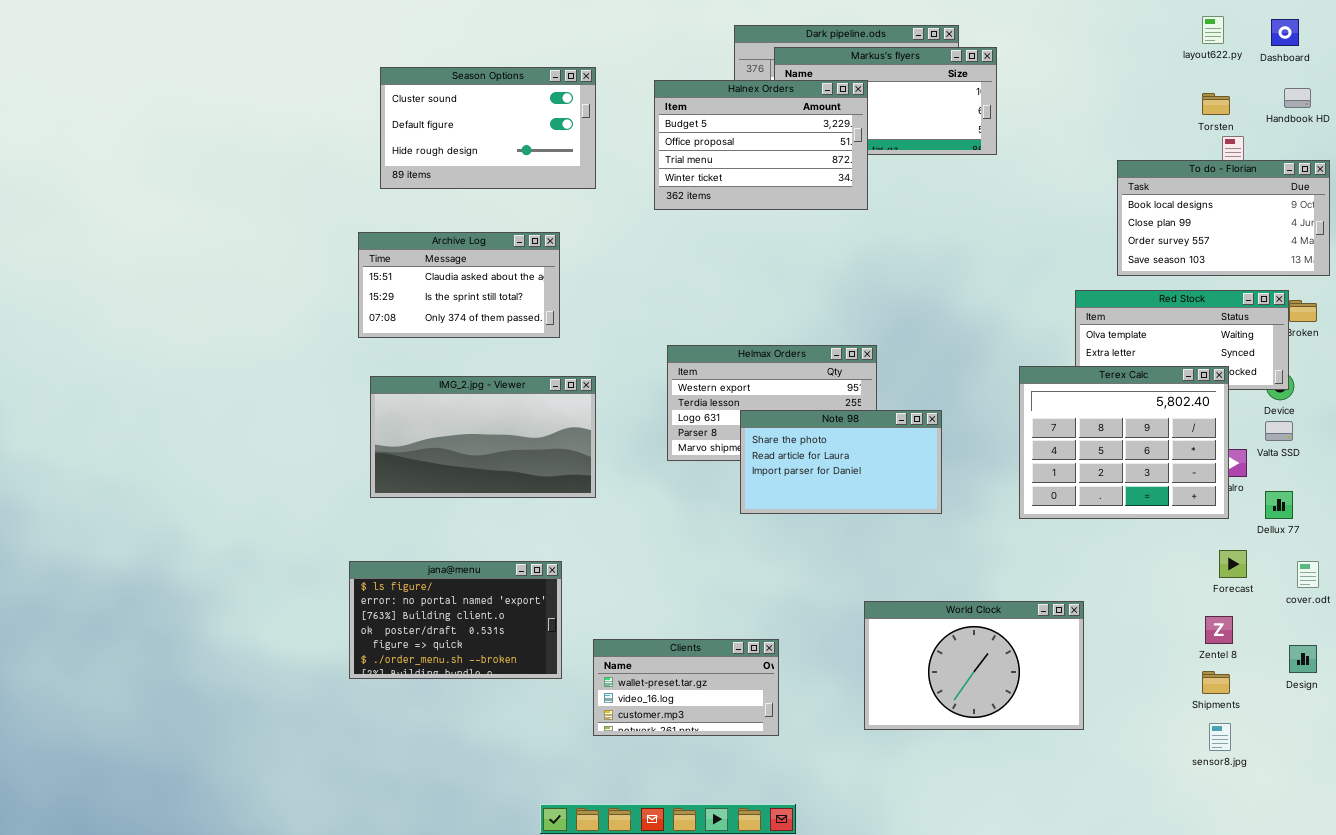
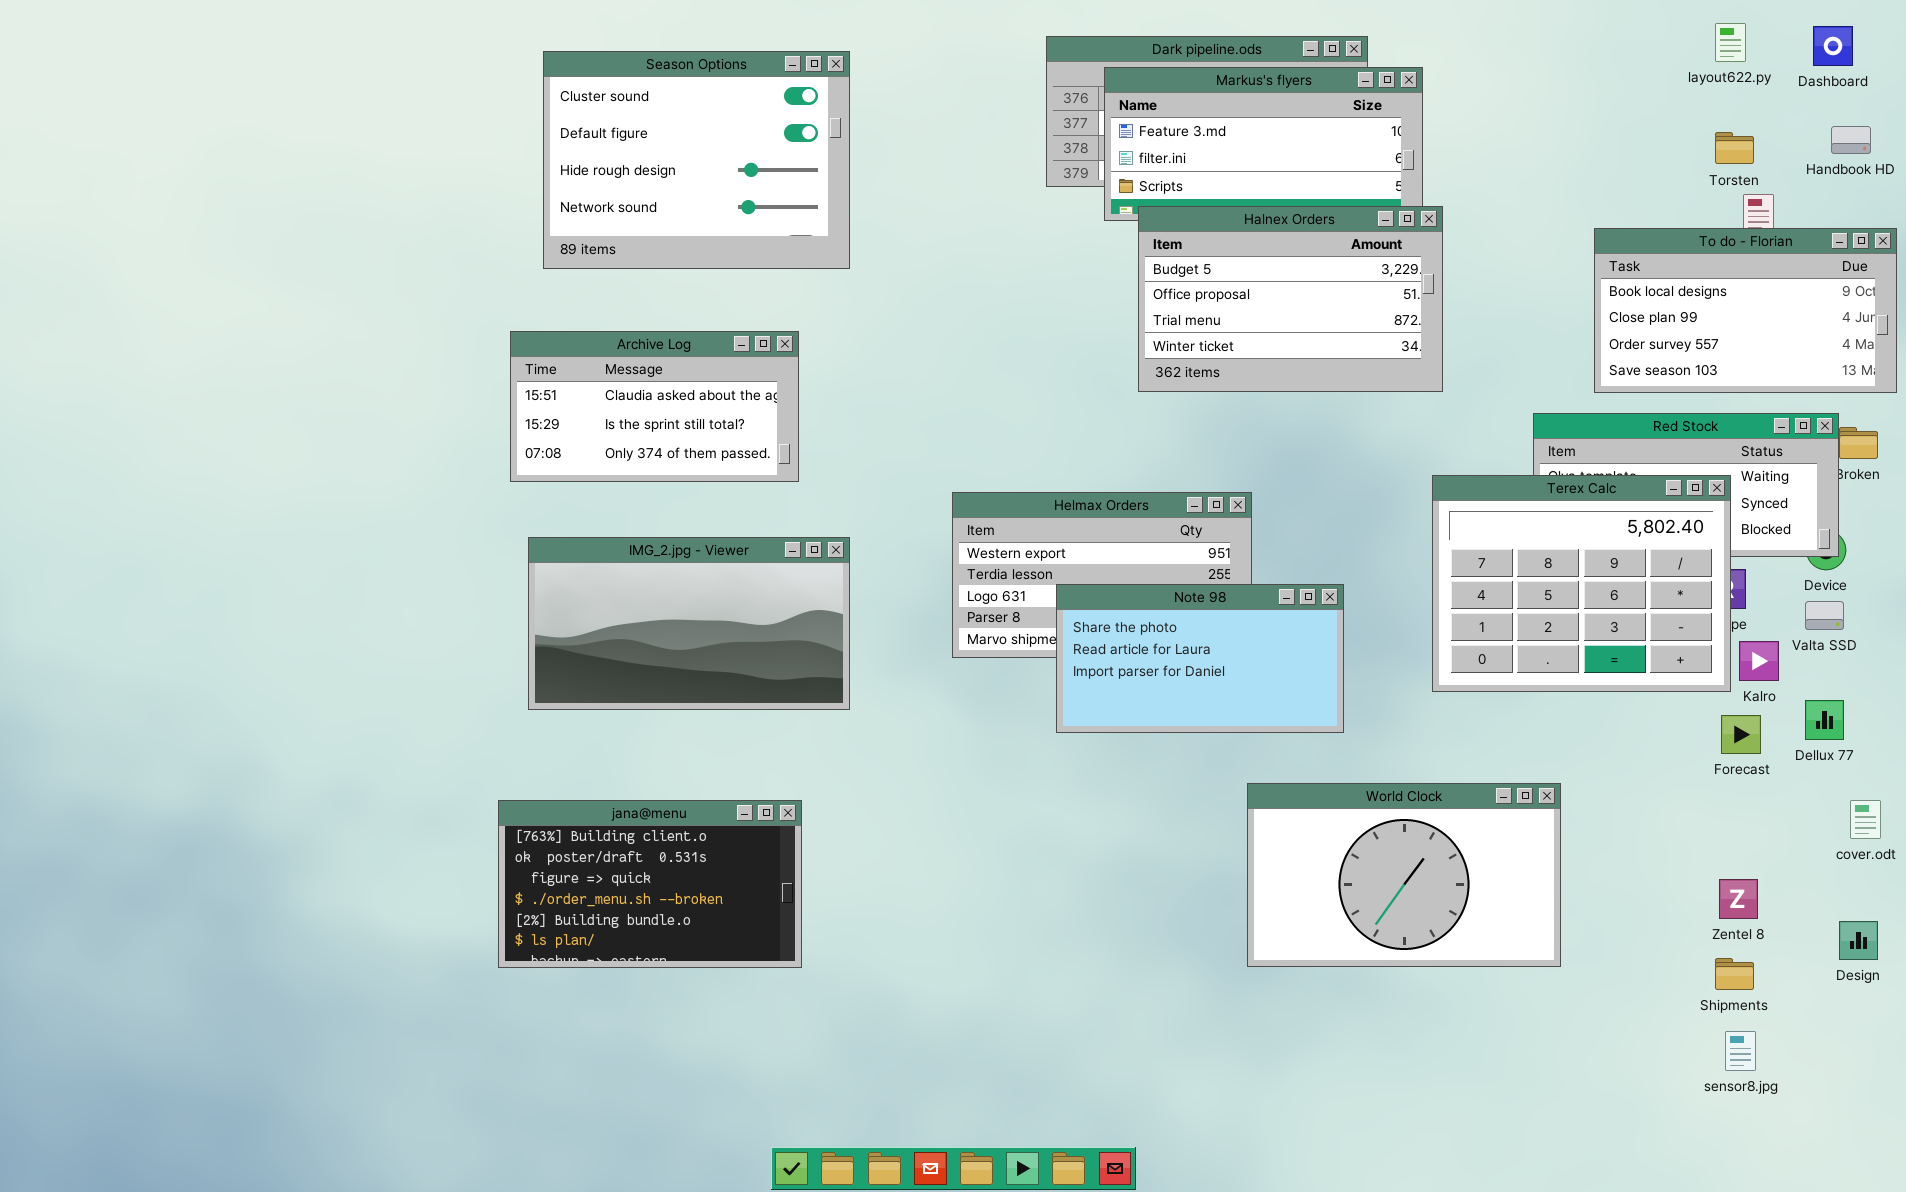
Season Options: [380,67,596,189] -> [543,51,850,269], resized
Halnex Orders: [654,80,868,210] -> [1138,206,1443,392], moved
Terex Calc: [1019,366,1229,519] -> [1432,475,1731,692], moved
Forecast: [1219,550,1247,578] -> [1721,715,1761,754], moved
jana@menu: [349,561,562,679] -> [498,800,802,968], scrolled down 2 rows
World Clock: [864,601,1084,730] -> [1247,783,1561,967], moved
Clients: [593,639,779,736] -> none, closed

